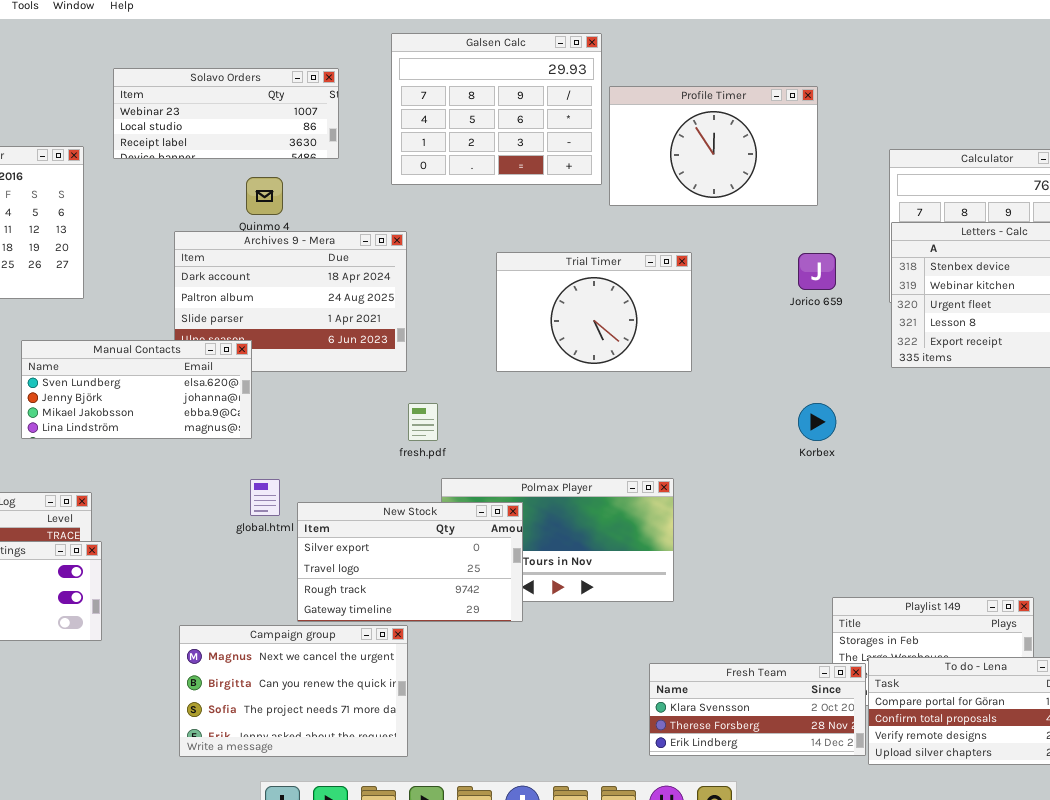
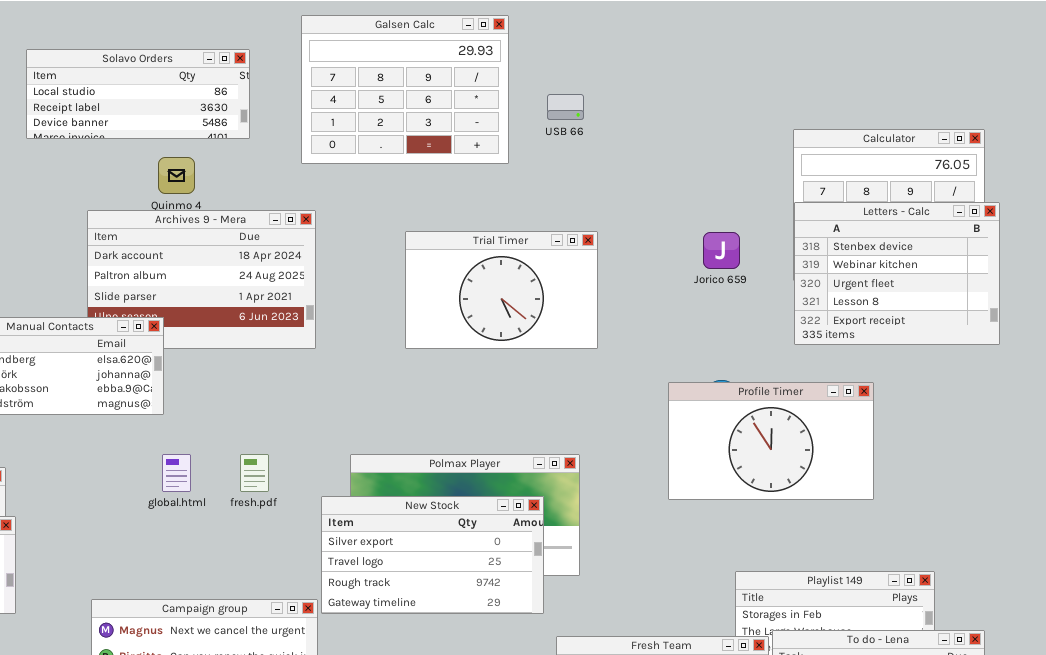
Solavo Orders: [113,68,339,159] -> [26,49,250,139], scrolled down 1 row
Profile Timer: [609,86,818,206] -> [668,382,874,500], moved
fresh.pdf: [408,403,438,441] -> [240,454,269,492], moved
New Stock: [297,502,523,622] -> [321,496,544,614], moved

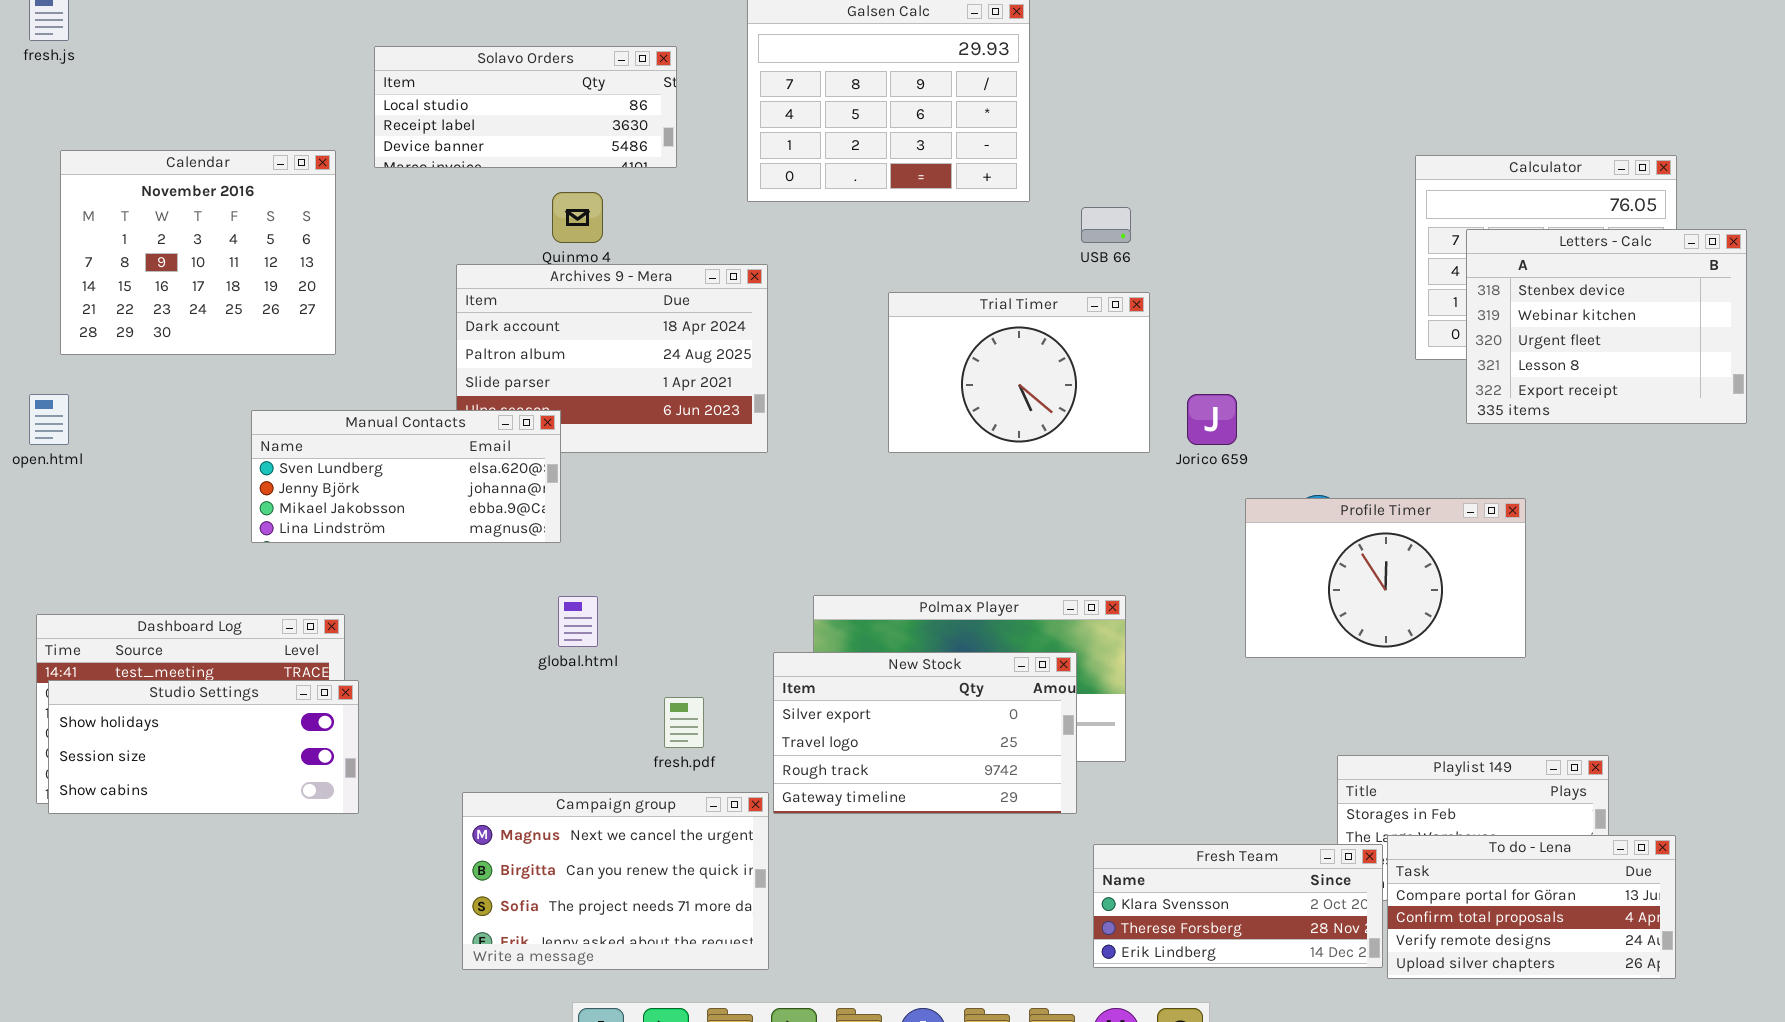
USB 66: [547,94,584,120] -> [1081,207,1131,243], moved
Letters - Calc: [794,202,1000,345] -> [1466,229,1747,424], moved
Jorico 659: [703,232,740,269] -> [1187,394,1237,445], moved
fresh.pdf: [240,454,269,492] -> [664,697,704,748], moved

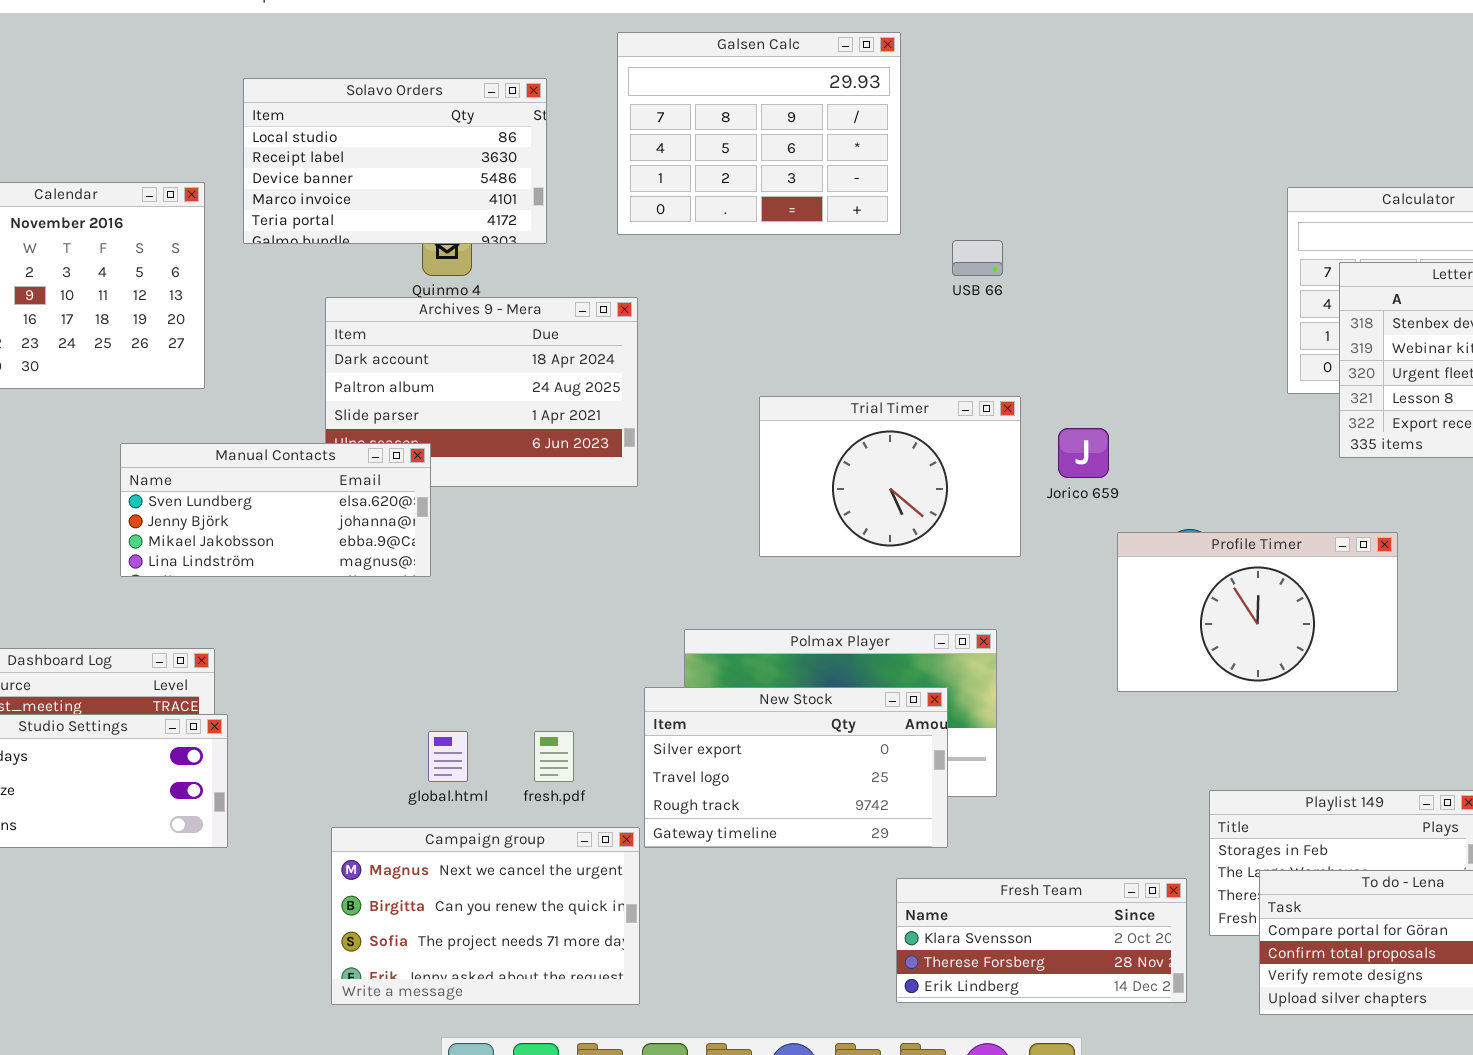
Solavo Orders: [374,46,677,168] -> [243,78,547,244], resized
Trial Timer: [888,292,1150,453] -> [759,396,1021,557], moved
global.html: [558,596,598,647] -> [428,731,468,782], moved
Fresh Team: [1093,844,1383,968] -> [896,878,1187,1003], moved

